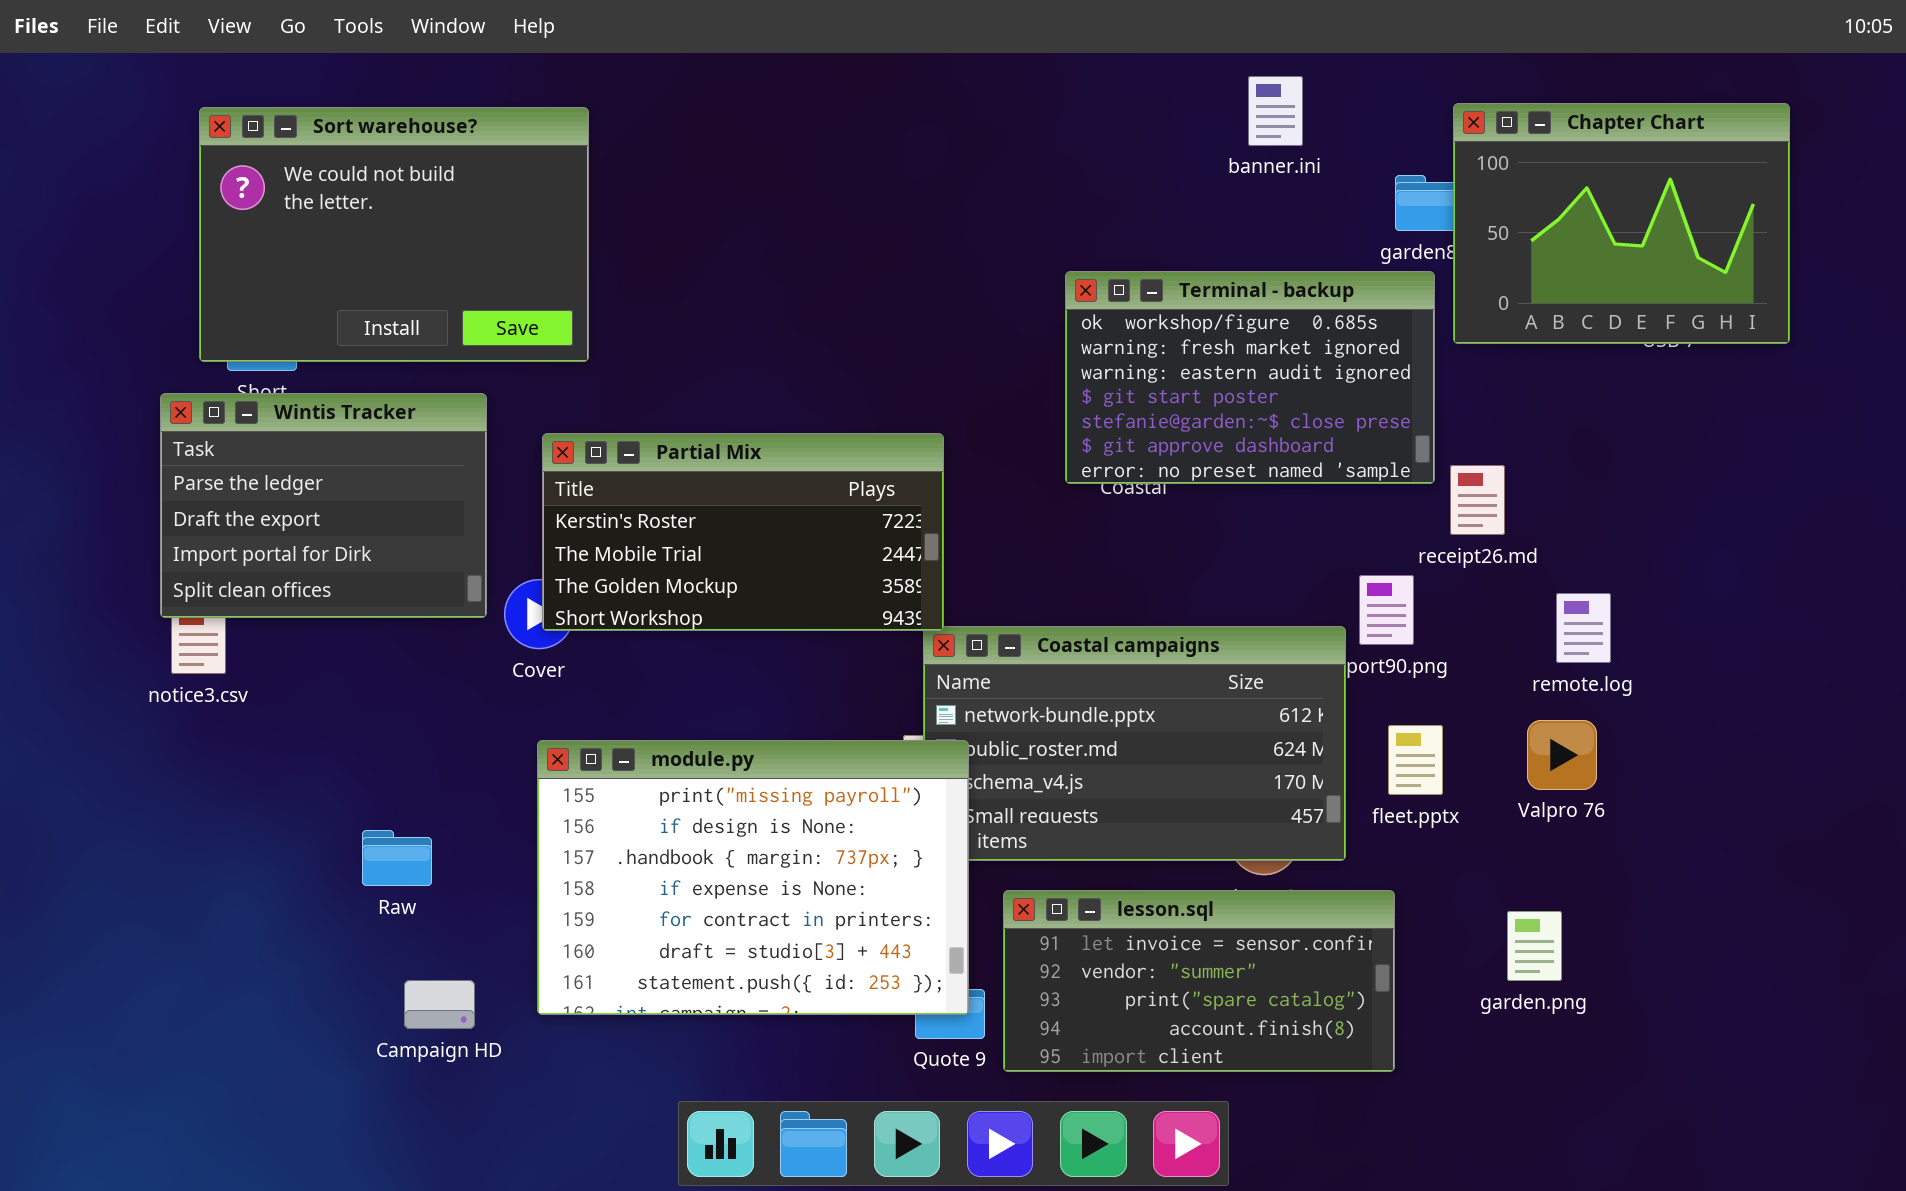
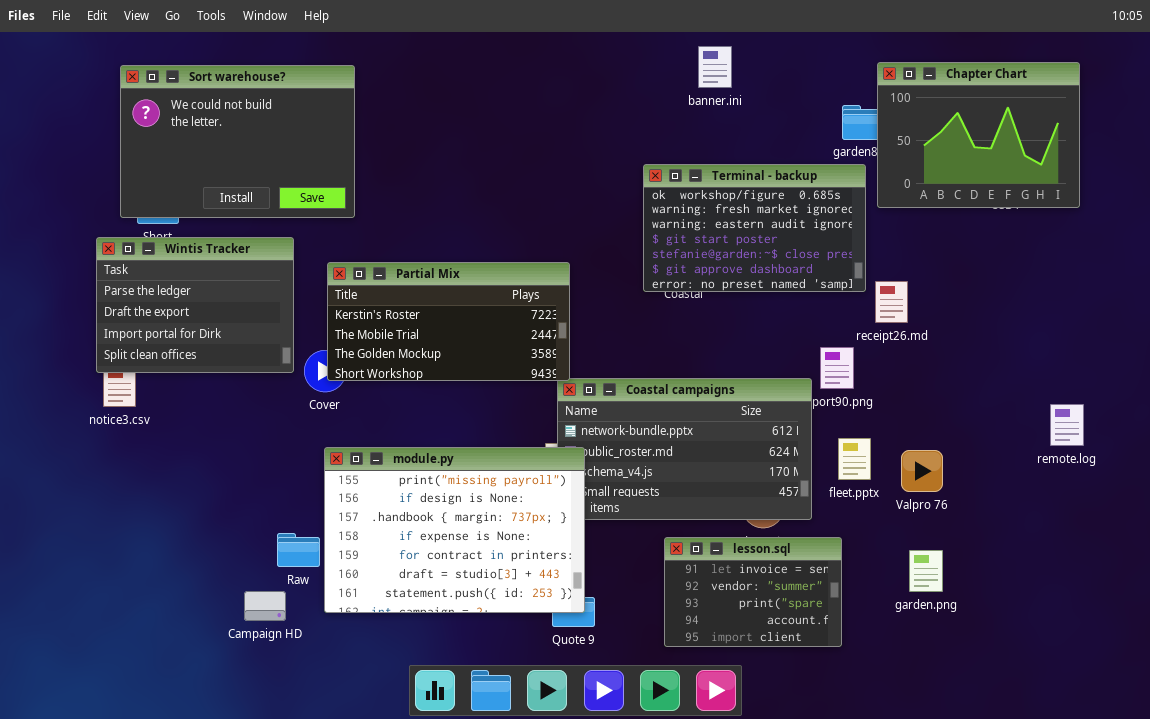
banner.ini: [1248,76,1303,146] -> [698,46,732,88], moved
remote.log: [1556,593,1611,663] -> [1050,404,1084,446], moved
Valpro 76: [1527,720,1597,790] -> [901,450,943,492], moved
Raw: [362,830,432,886] -> [277,533,320,567], moved
lesson.sql: [1003,890,1395,1072] -> [664,537,842,647], resized

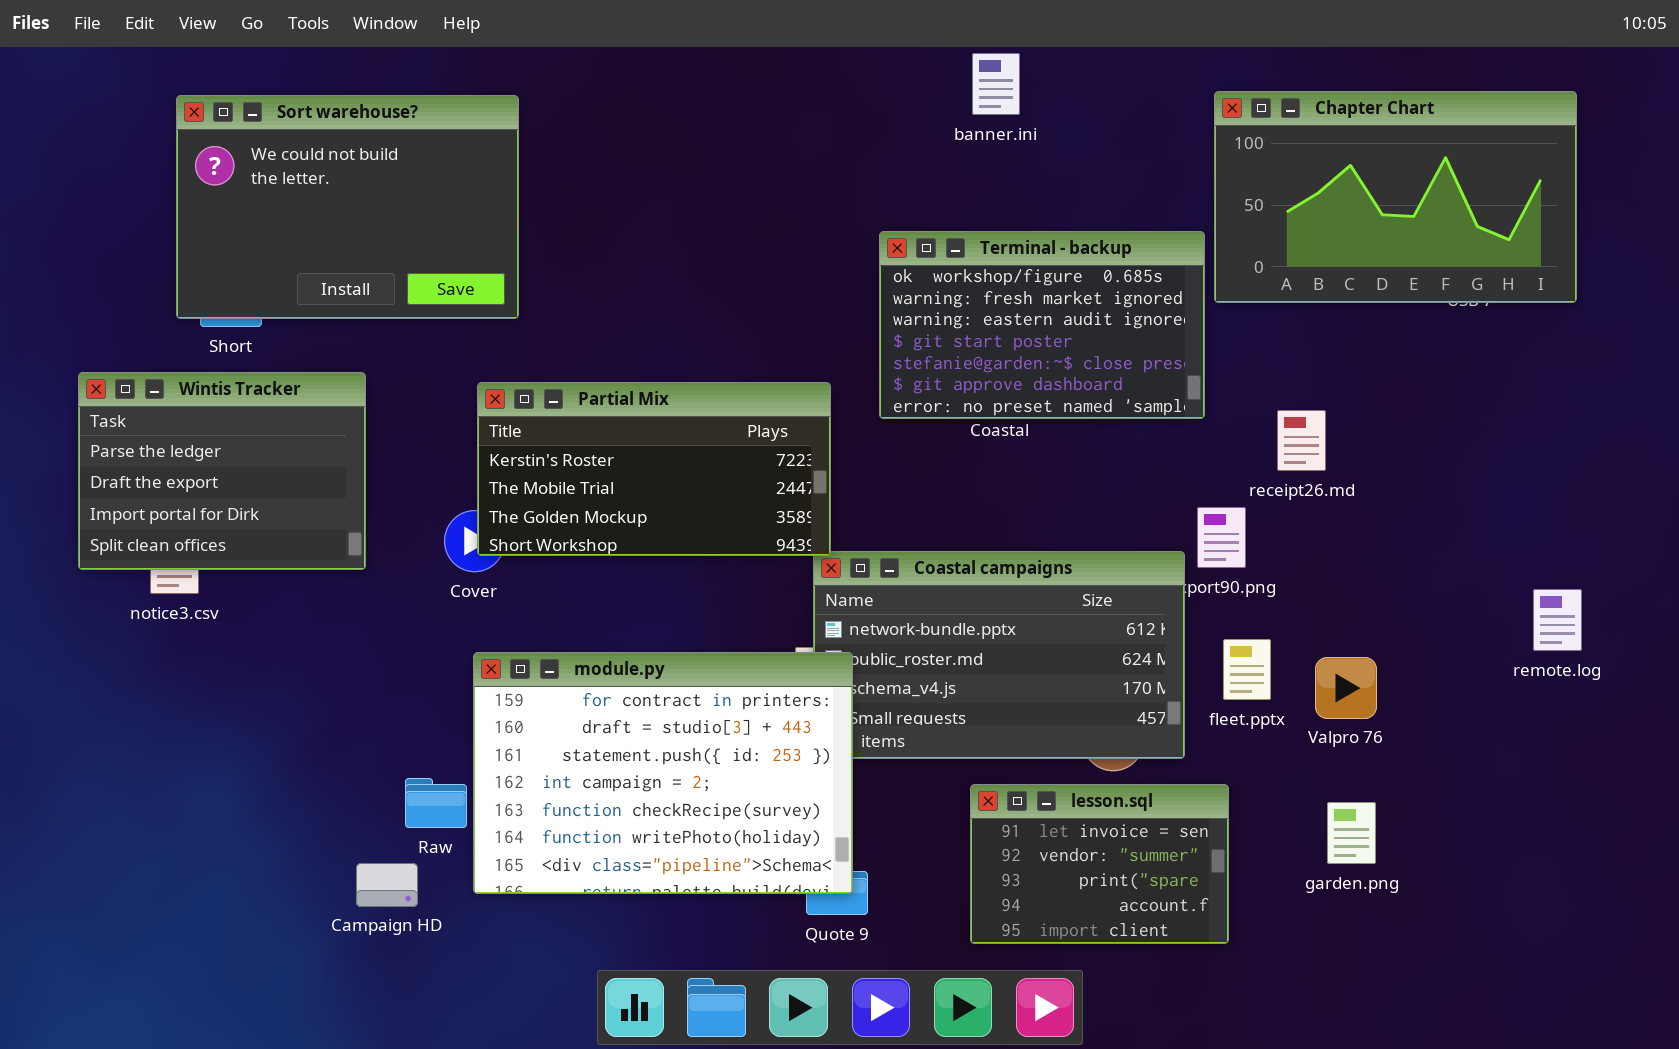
banner.ini: [698,46,732,88] -> [972,53,1020,115], moved
Chapter Chart: [877,62,1080,208] -> [1214,91,1577,303], resized
Terminal - backup: [643,164,866,292] -> [879,231,1205,419], moved
Wintis Tracker: [96,237,294,373] -> [78,372,366,570], moved
module.py: [324,447,585,613] -> [473,652,853,894], scrolled down 4 rows

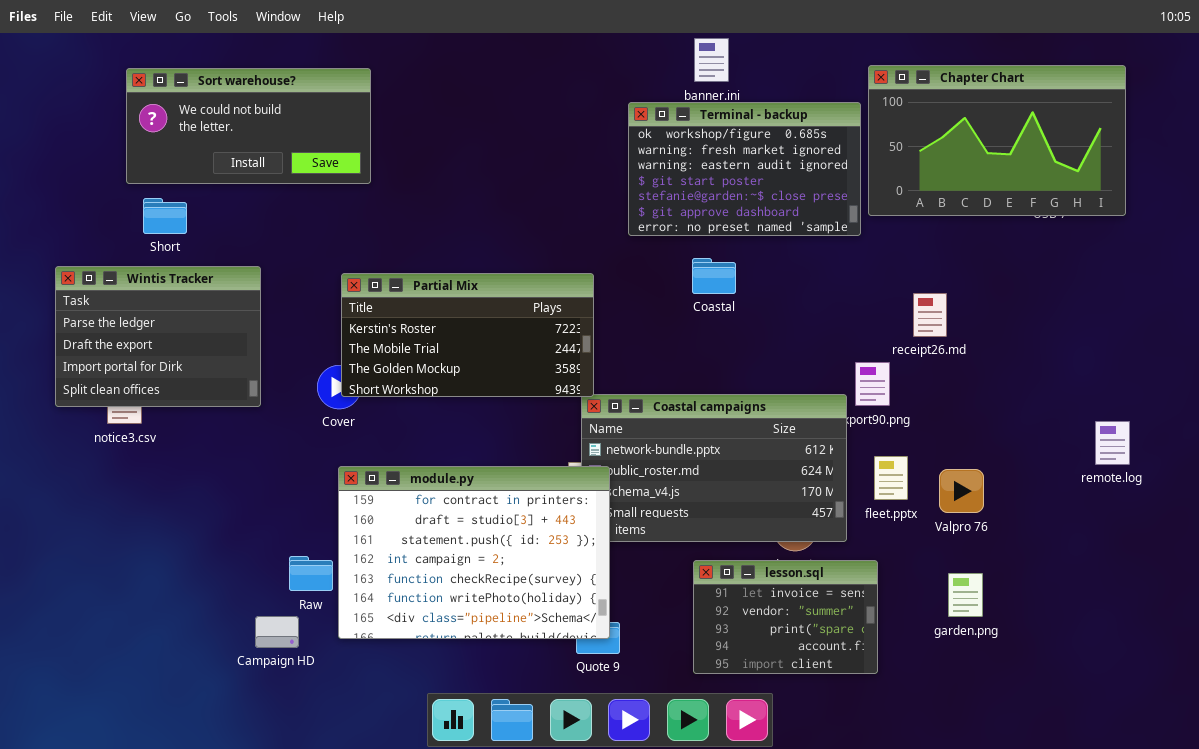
Sort warehouse?: [176,95,519,319] -> [126,68,371,184], resized
Terminal - backup: [879,231,1205,419] -> [628,102,861,236], moved

